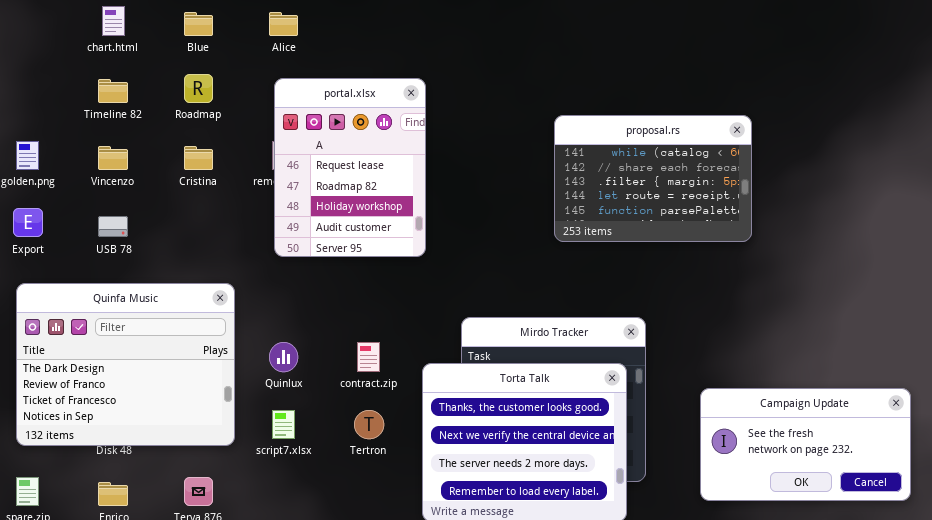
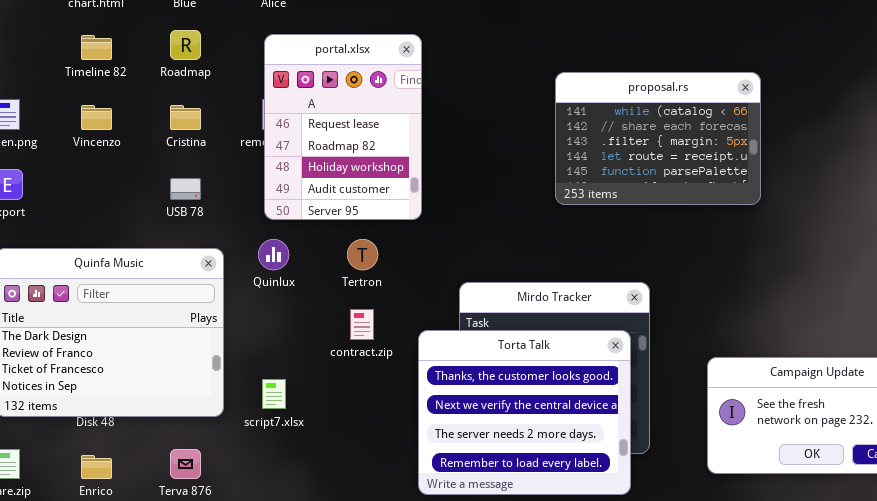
USB 78: [98,216,128,237] -> [170,178,201,200], moved
Quinlux: [269,342,298,372] -> [258,239,289,270], moved
Tertron: [354,410,384,439] -> [347,239,378,270], moved

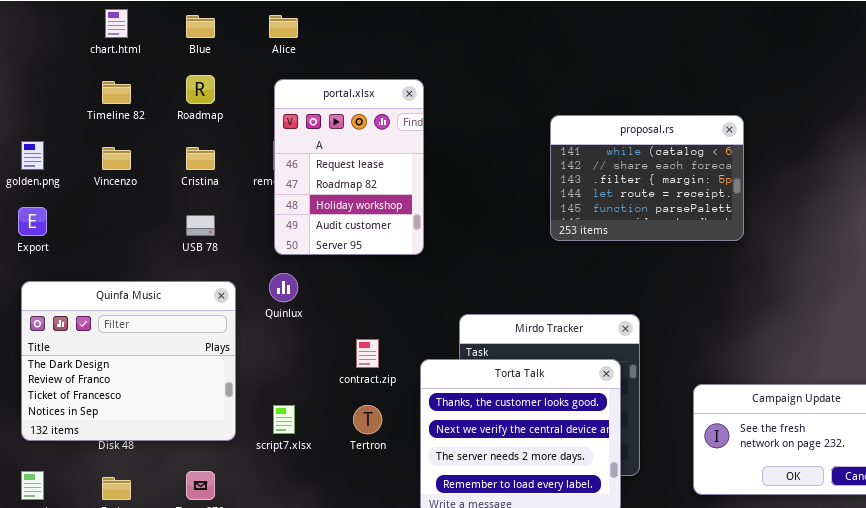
Tertron: [347,239,378,270] -> [353,405,382,434], moved

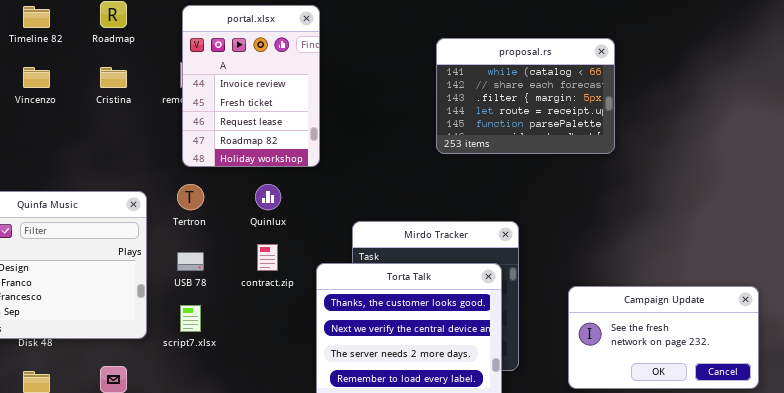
portal.xlsx: [274,79,424,255] -> [182,5,320,167], scrolled up 2 rows
USB 78: [186,215,215,236] -> [177,252,204,271], moved
Quinlux: [269,273,298,302] -> [255,184,281,210], moved
Tertron: [353,405,382,434] -> [177,184,204,210], moved

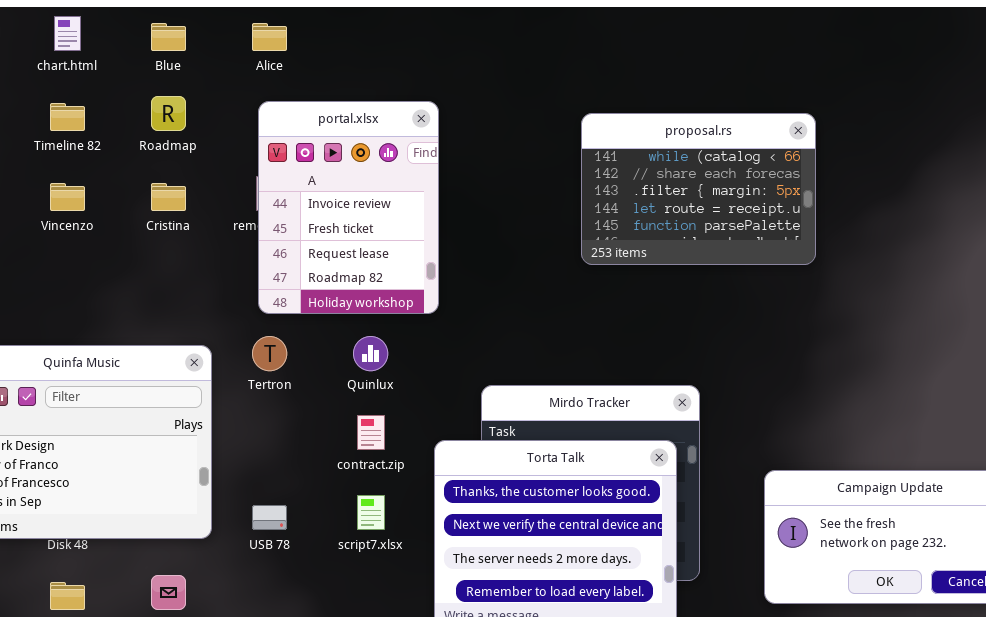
proposal.rs: [436,38,615,154] -> [581,113,816,265], moved
USB 78: [177,252,204,271] -> [252,505,287,530], moved
script7.xlsx: [180,305,201,332] -> [357,495,385,530], moved

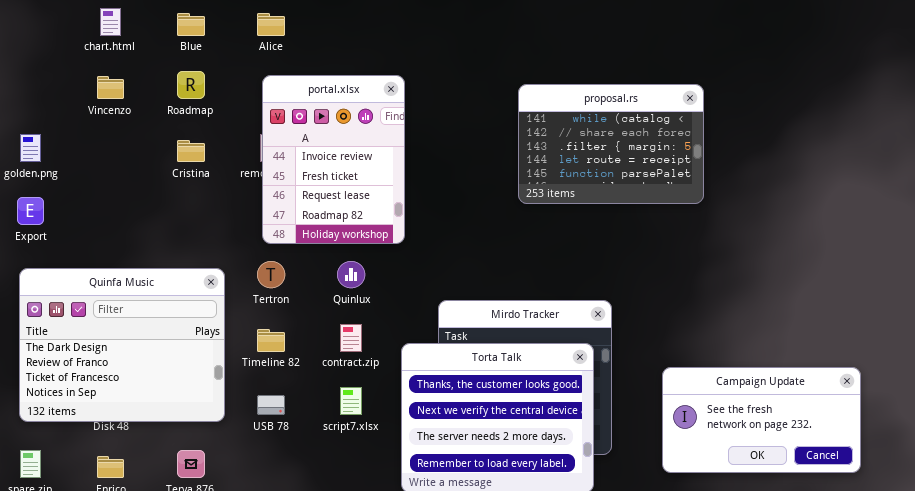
Timeline 82: [50,103,85,131] -> [257,329,285,352], moved
Vincenzo: [50,183,85,211] -> [97,76,124,99], moved

